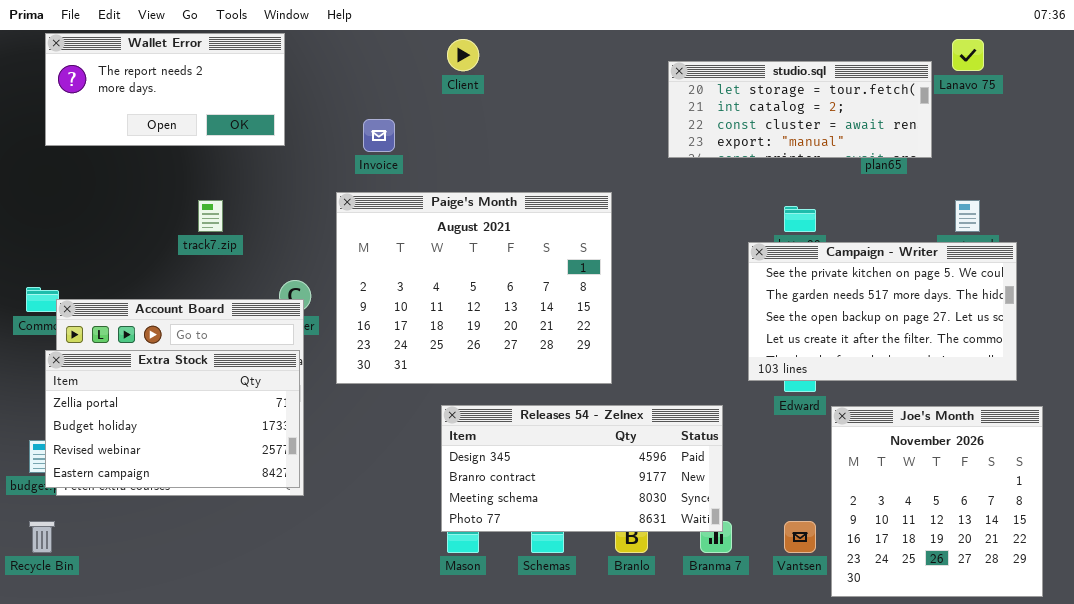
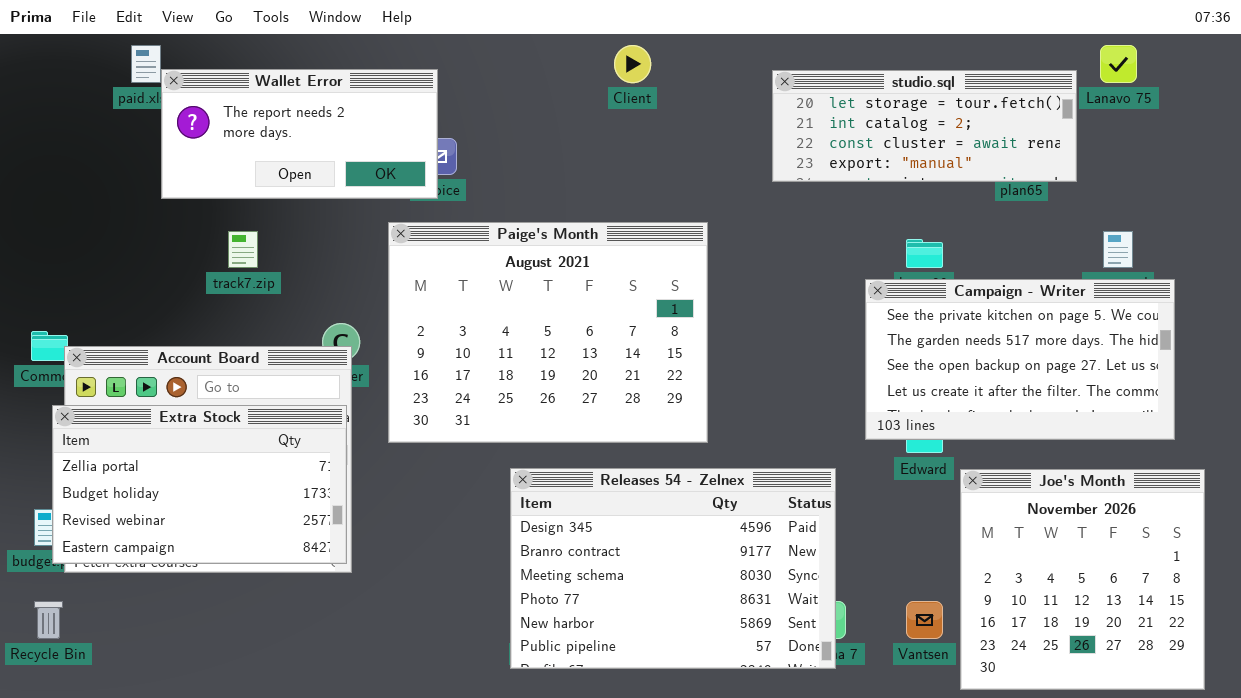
Wallet Error: [45,33,285,146] -> [161,69,438,199], moved
Client: [447,39,479,71] -> [614,45,651,83], moved
Releases 54 - Zelnex: [441,405,723,532] -> [510,468,836,669], resized

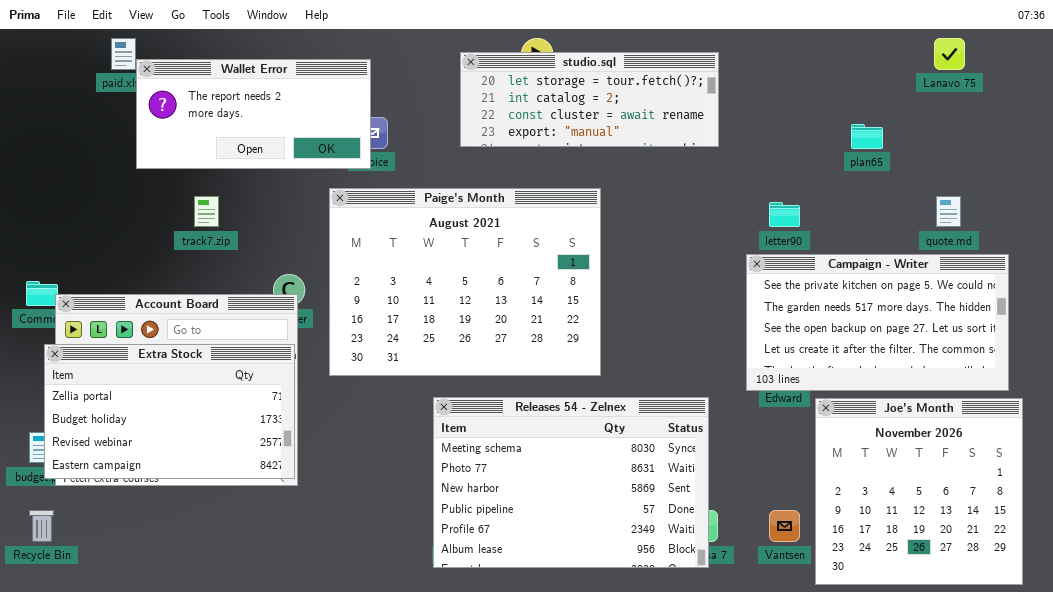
studio.sql: [772,70,1077,182] -> [460,52,719,147], moved
Campaign - Writer: [865,279,1175,440] -> [746,254,1009,391], moved
Releases 54 - Zelnex: [510,468,836,669] -> [433,397,709,568], scrolled down 2 rows

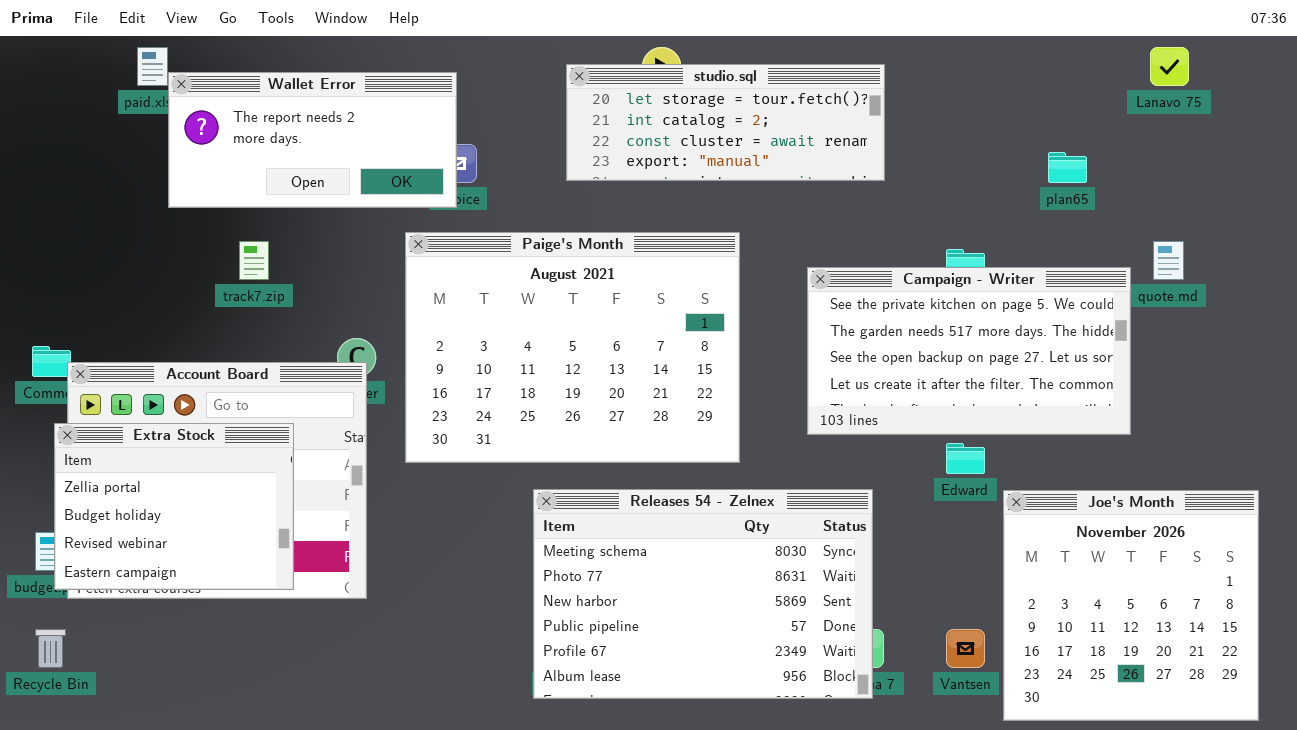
Campaign - Writer: [746,254,1009,391] -> [807,267,1131,435], moved
Extra Stock: [44,344,295,479] -> [54,423,294,590], resized

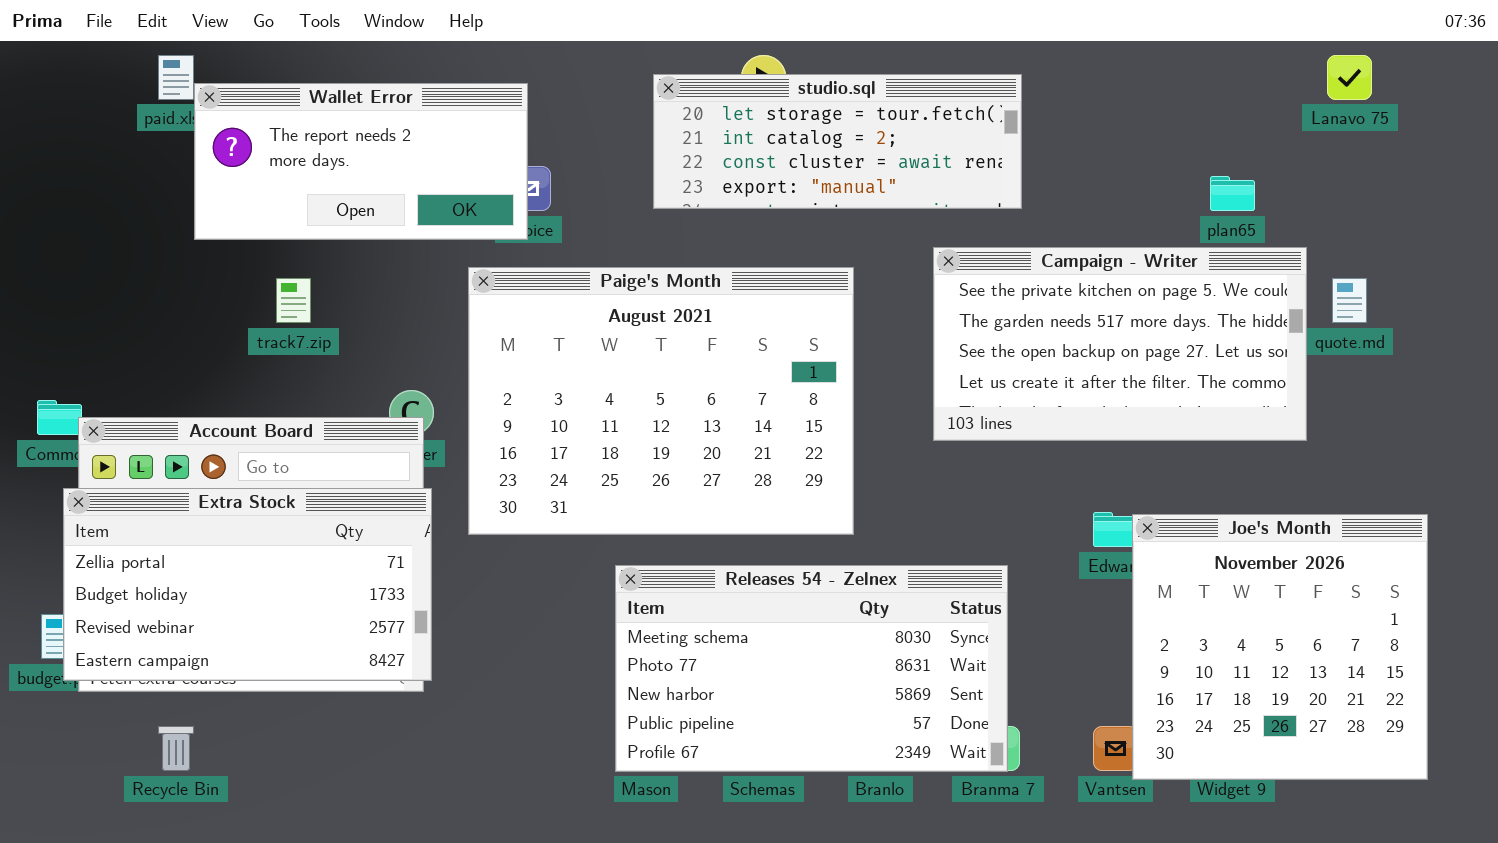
Campaign - Writer: [807,267,1131,435] -> [933,247,1307,441], moved
Extra Stock: [54,423,294,590] -> [63,488,432,681], resized
Releases 54 - Zelnex: [533,489,873,699] -> [615,565,1008,772], resized
Joe's Month: [1003,490,1259,721] -> [1132,514,1428,780], moved
Recycle Bin: [35,629,66,668] -> [158,726,194,771], moved

